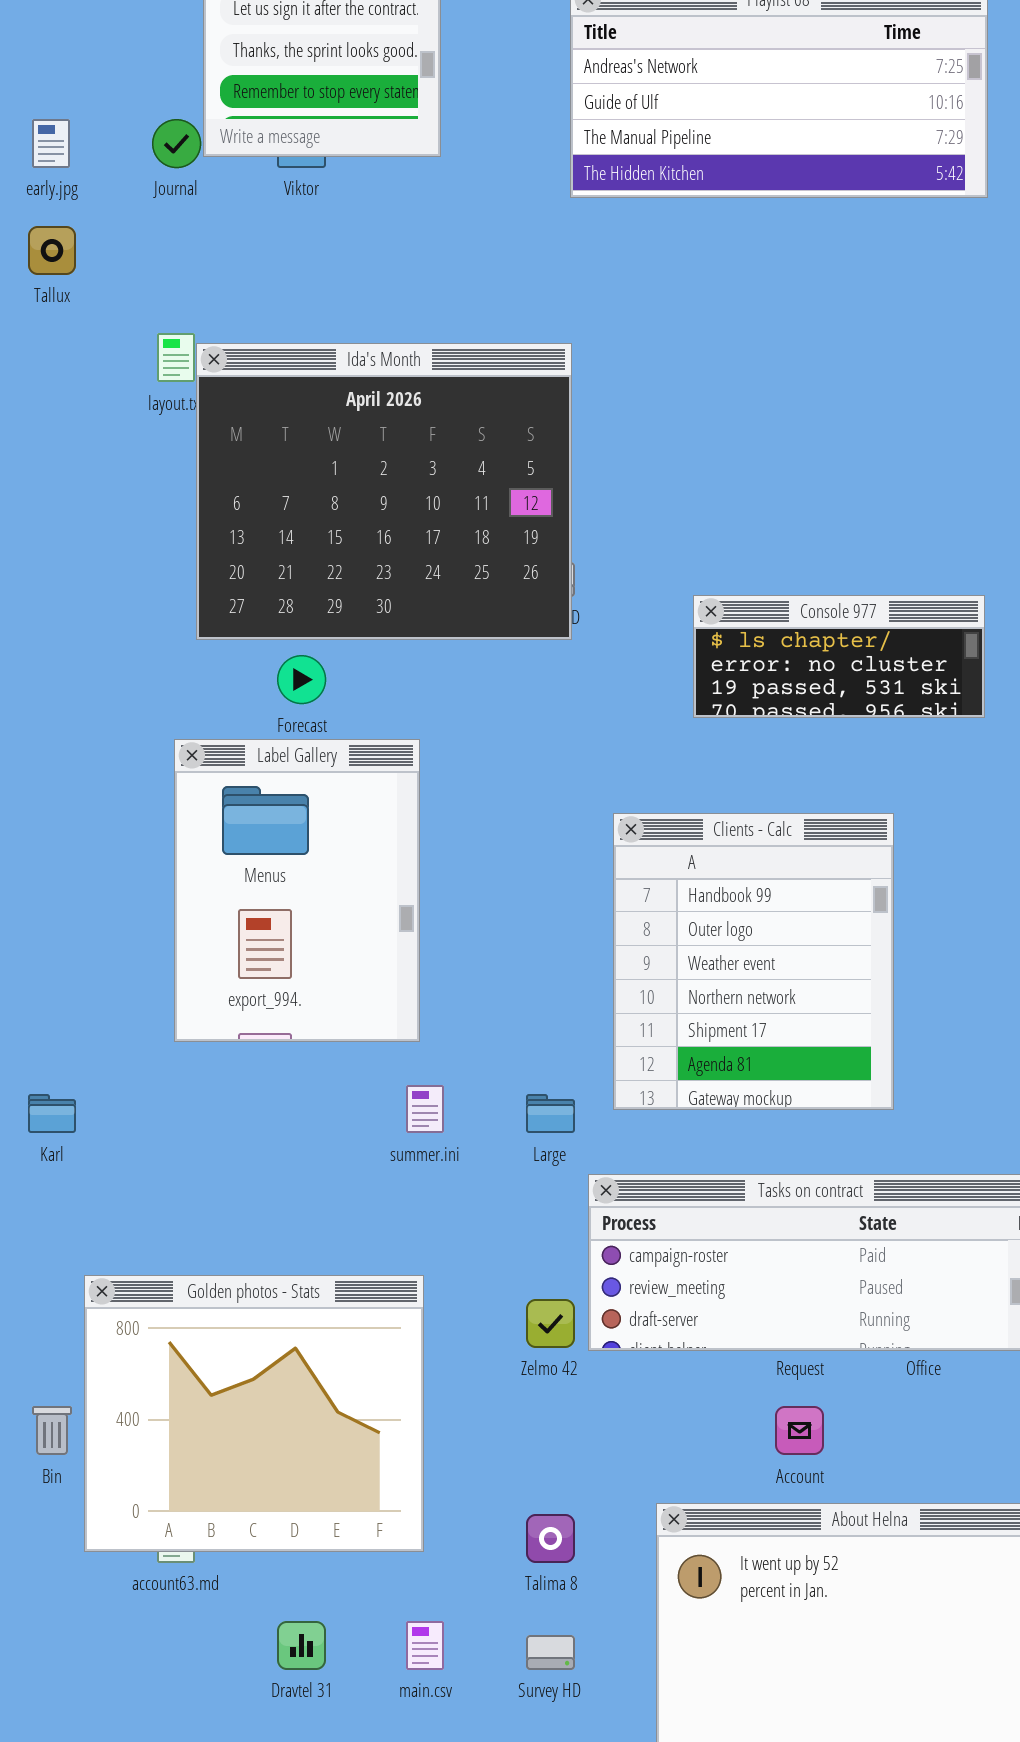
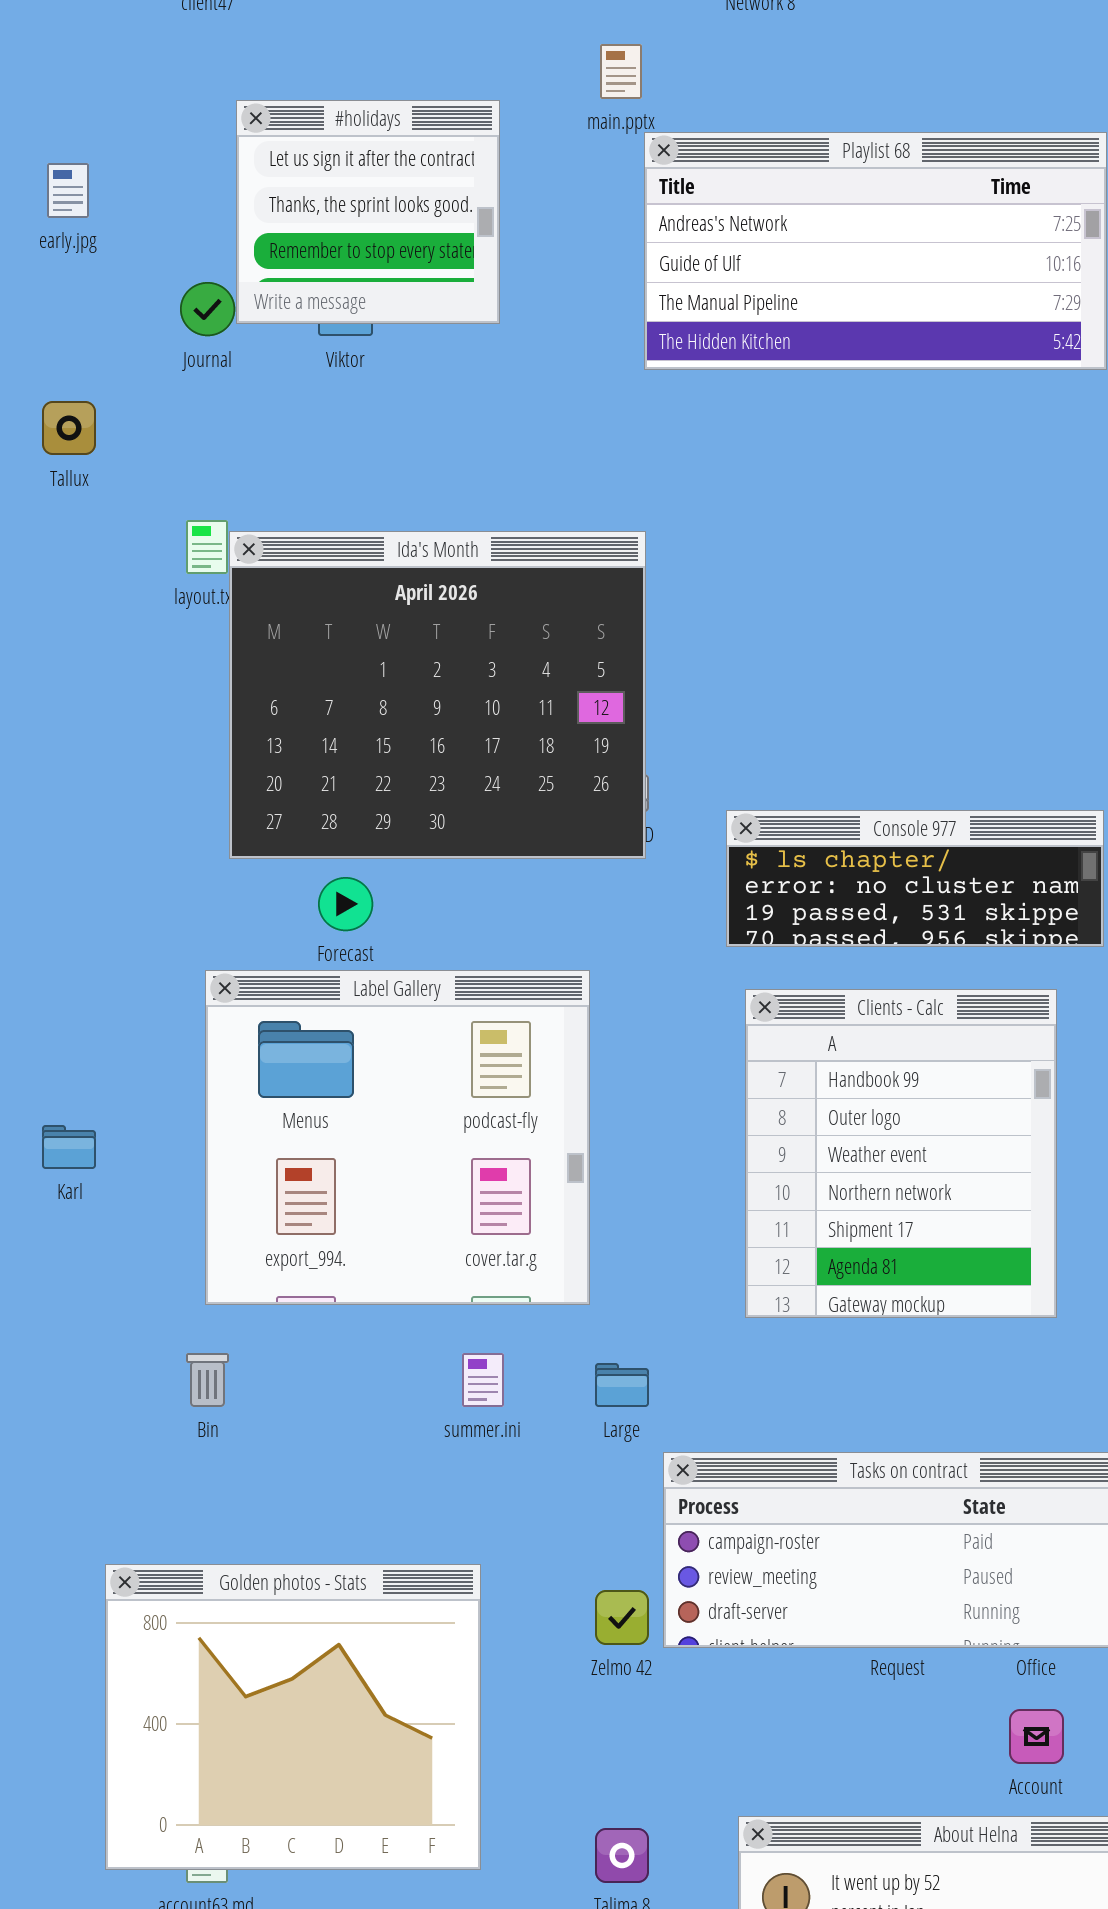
early.jpg: [32,119,70,168] -> [47,163,89,218], moved
Console 977: [693,595,985,718] -> [726,810,1104,947], resized
Label Gallery: [174,739,420,1042] -> [205,970,590,1305], resized
Clients - Calc: [613,813,894,1110] -> [745,989,1057,1318], moved
Karl: [28,1094,76,1133] -> [42,1125,96,1169], moved
Bin: [32,1406,72,1455] -> [186,1353,229,1407], moved
Account: [775,1406,824,1455] -> [1009,1709,1064,1764], moved

